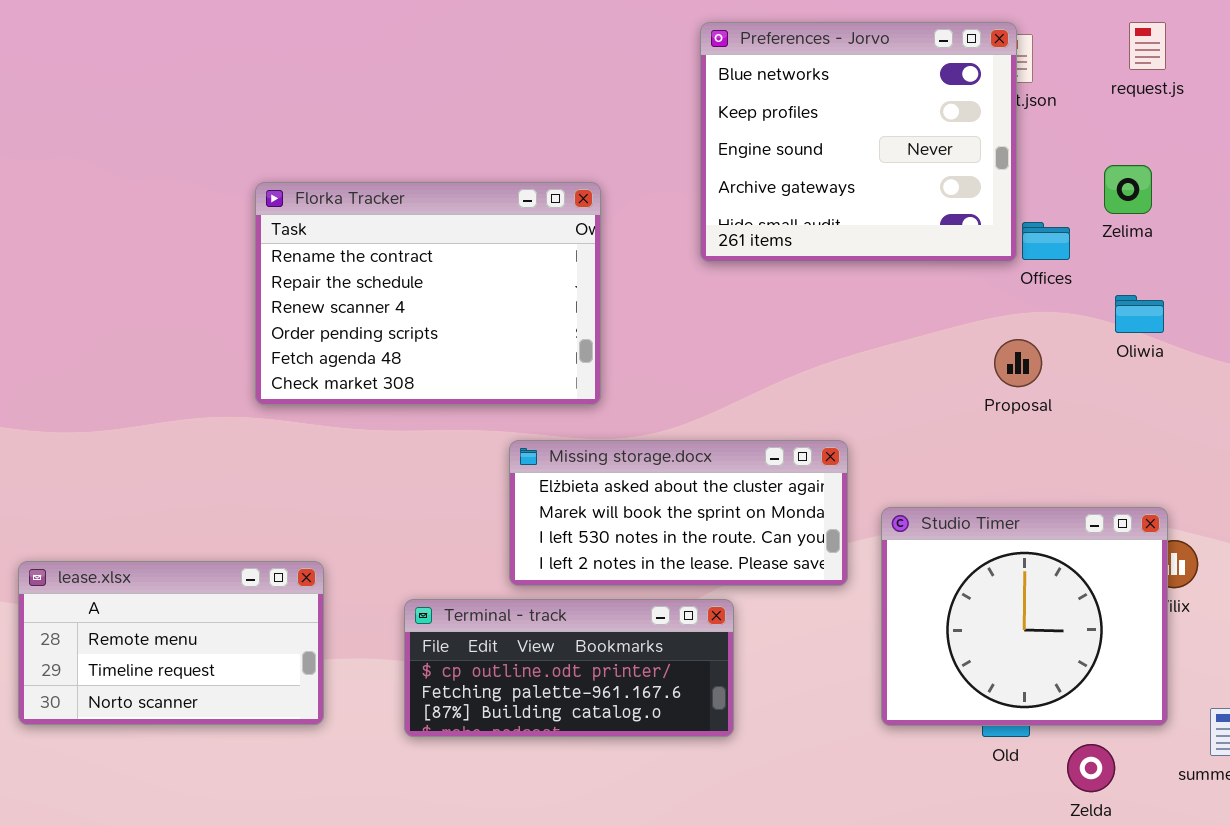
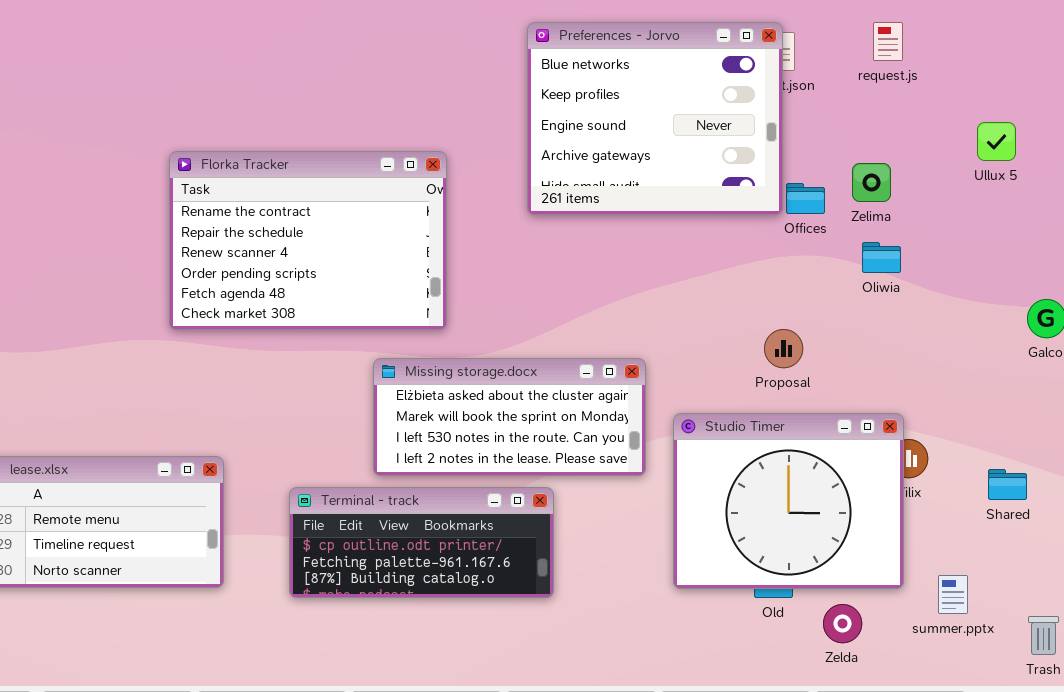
Zelima: [1104,165,1152,214] -> [852,163,891,202], moved
Proposal: [994,339,1042,387] -> [764,329,803,368], moved

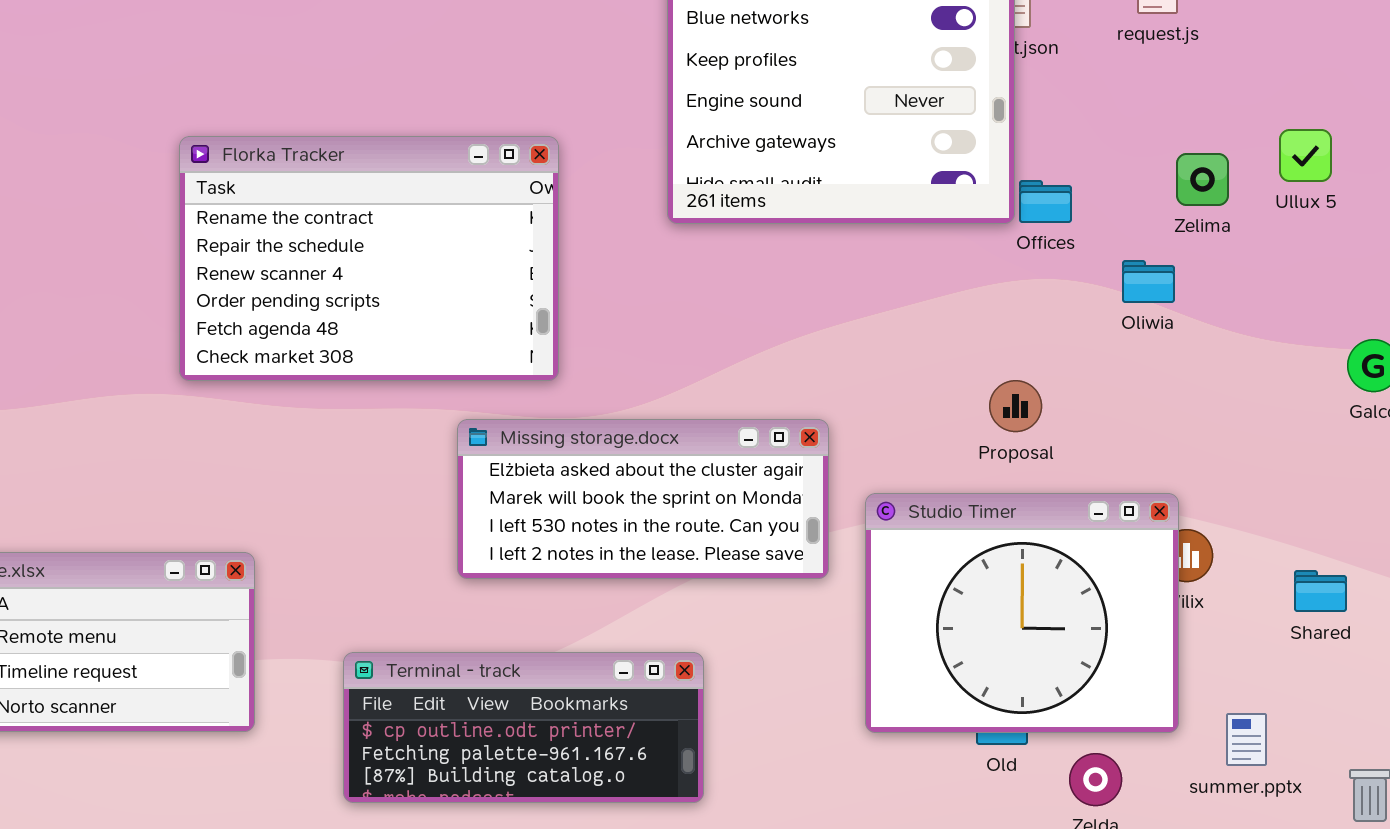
Ullux 5: [977,122,1016,161] -> [1279,129,1332,182], moved
Zelima: [852,163,891,202] -> [1176,153,1229,206], moved
Terminal - track: [289,487,554,598] -> [343,652,704,803], moved

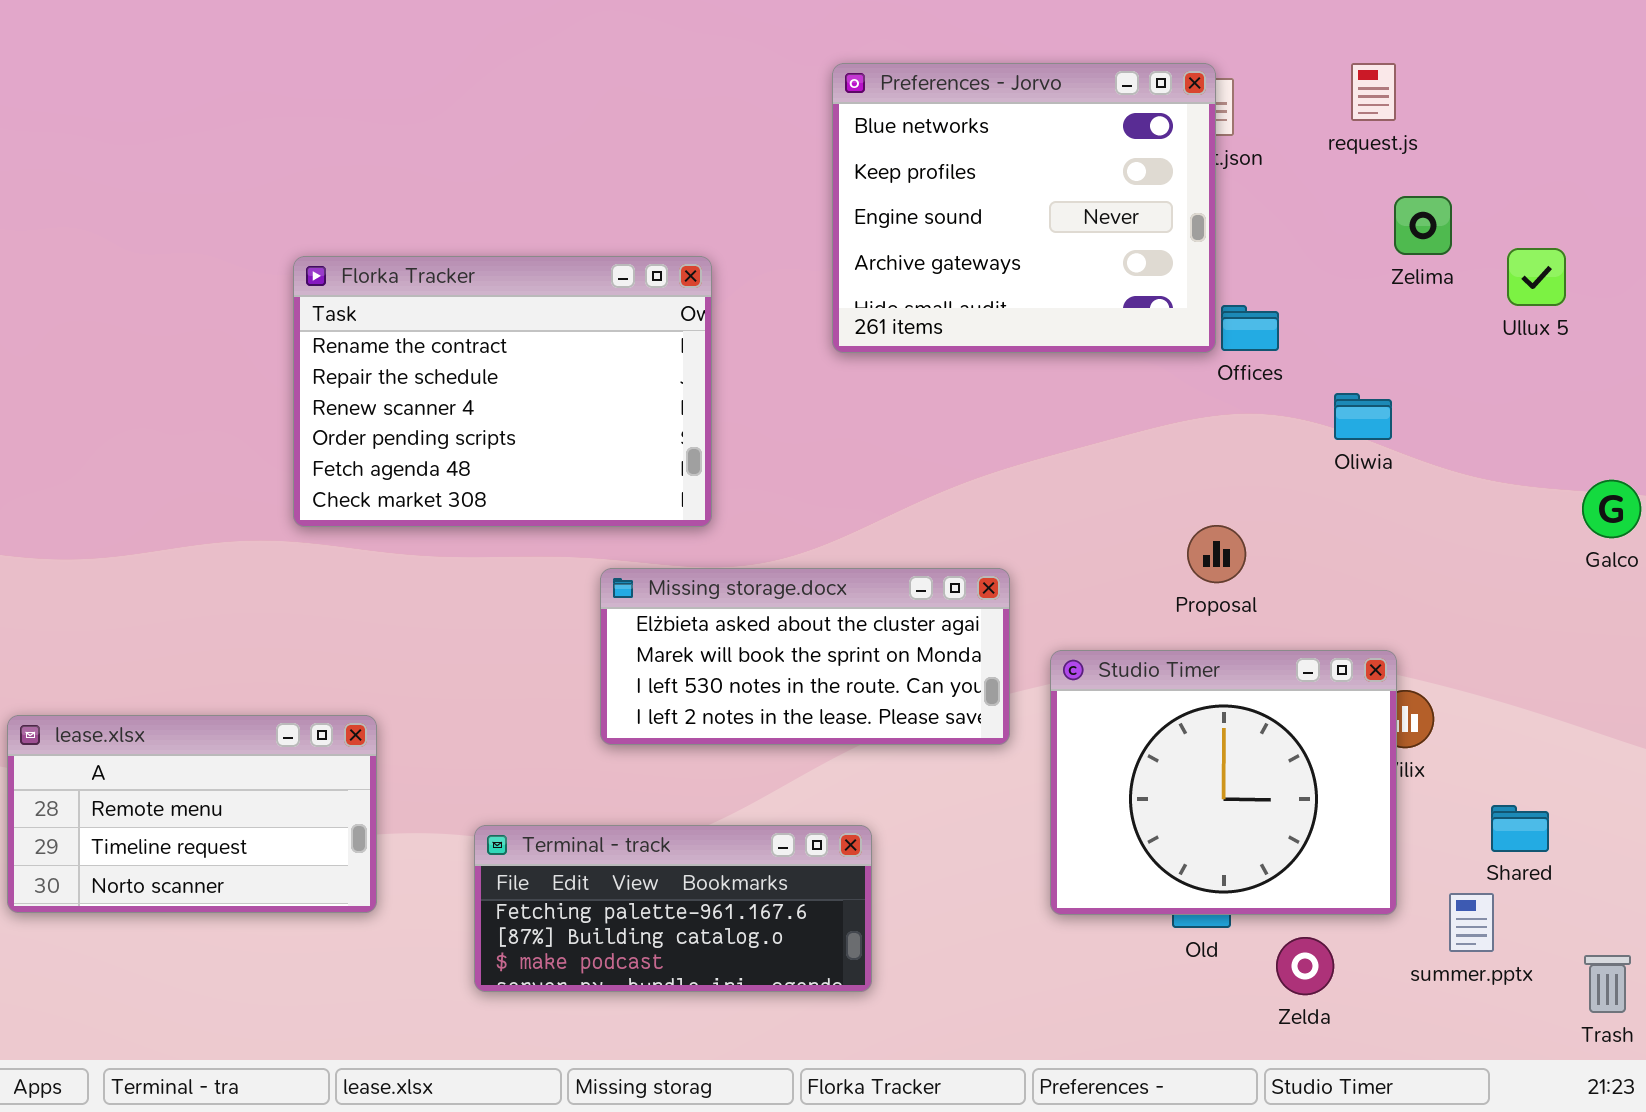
Zelima: [1176,153,1229,206] -> [1394,196,1452,255], moved
Shared: [1294,570,1347,612] -> [1491,805,1549,852], moved
Terminal - track: [343,652,704,803] -> [474,825,872,992], scrolled down 1 row

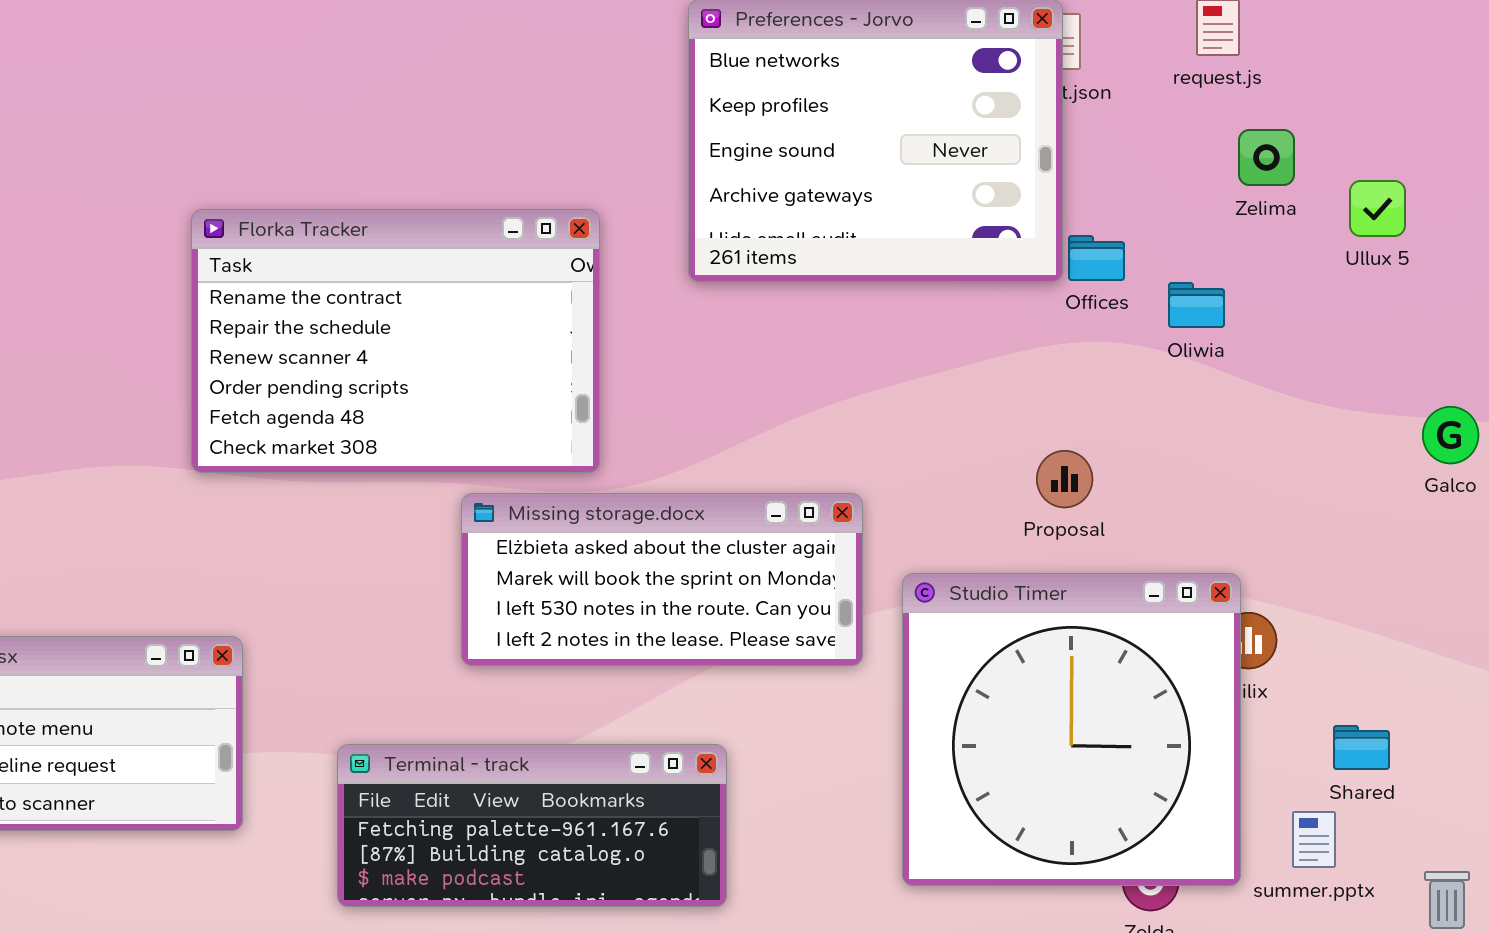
Florka Tracker: [293,256,712,527] -> [191,209,600,473], moved
Oliwia: [1334,393,1392,440] -> [1168,282,1225,328], moved
Studio Timer: [1050,650,1397,915] -> [902,573,1241,886], resized

